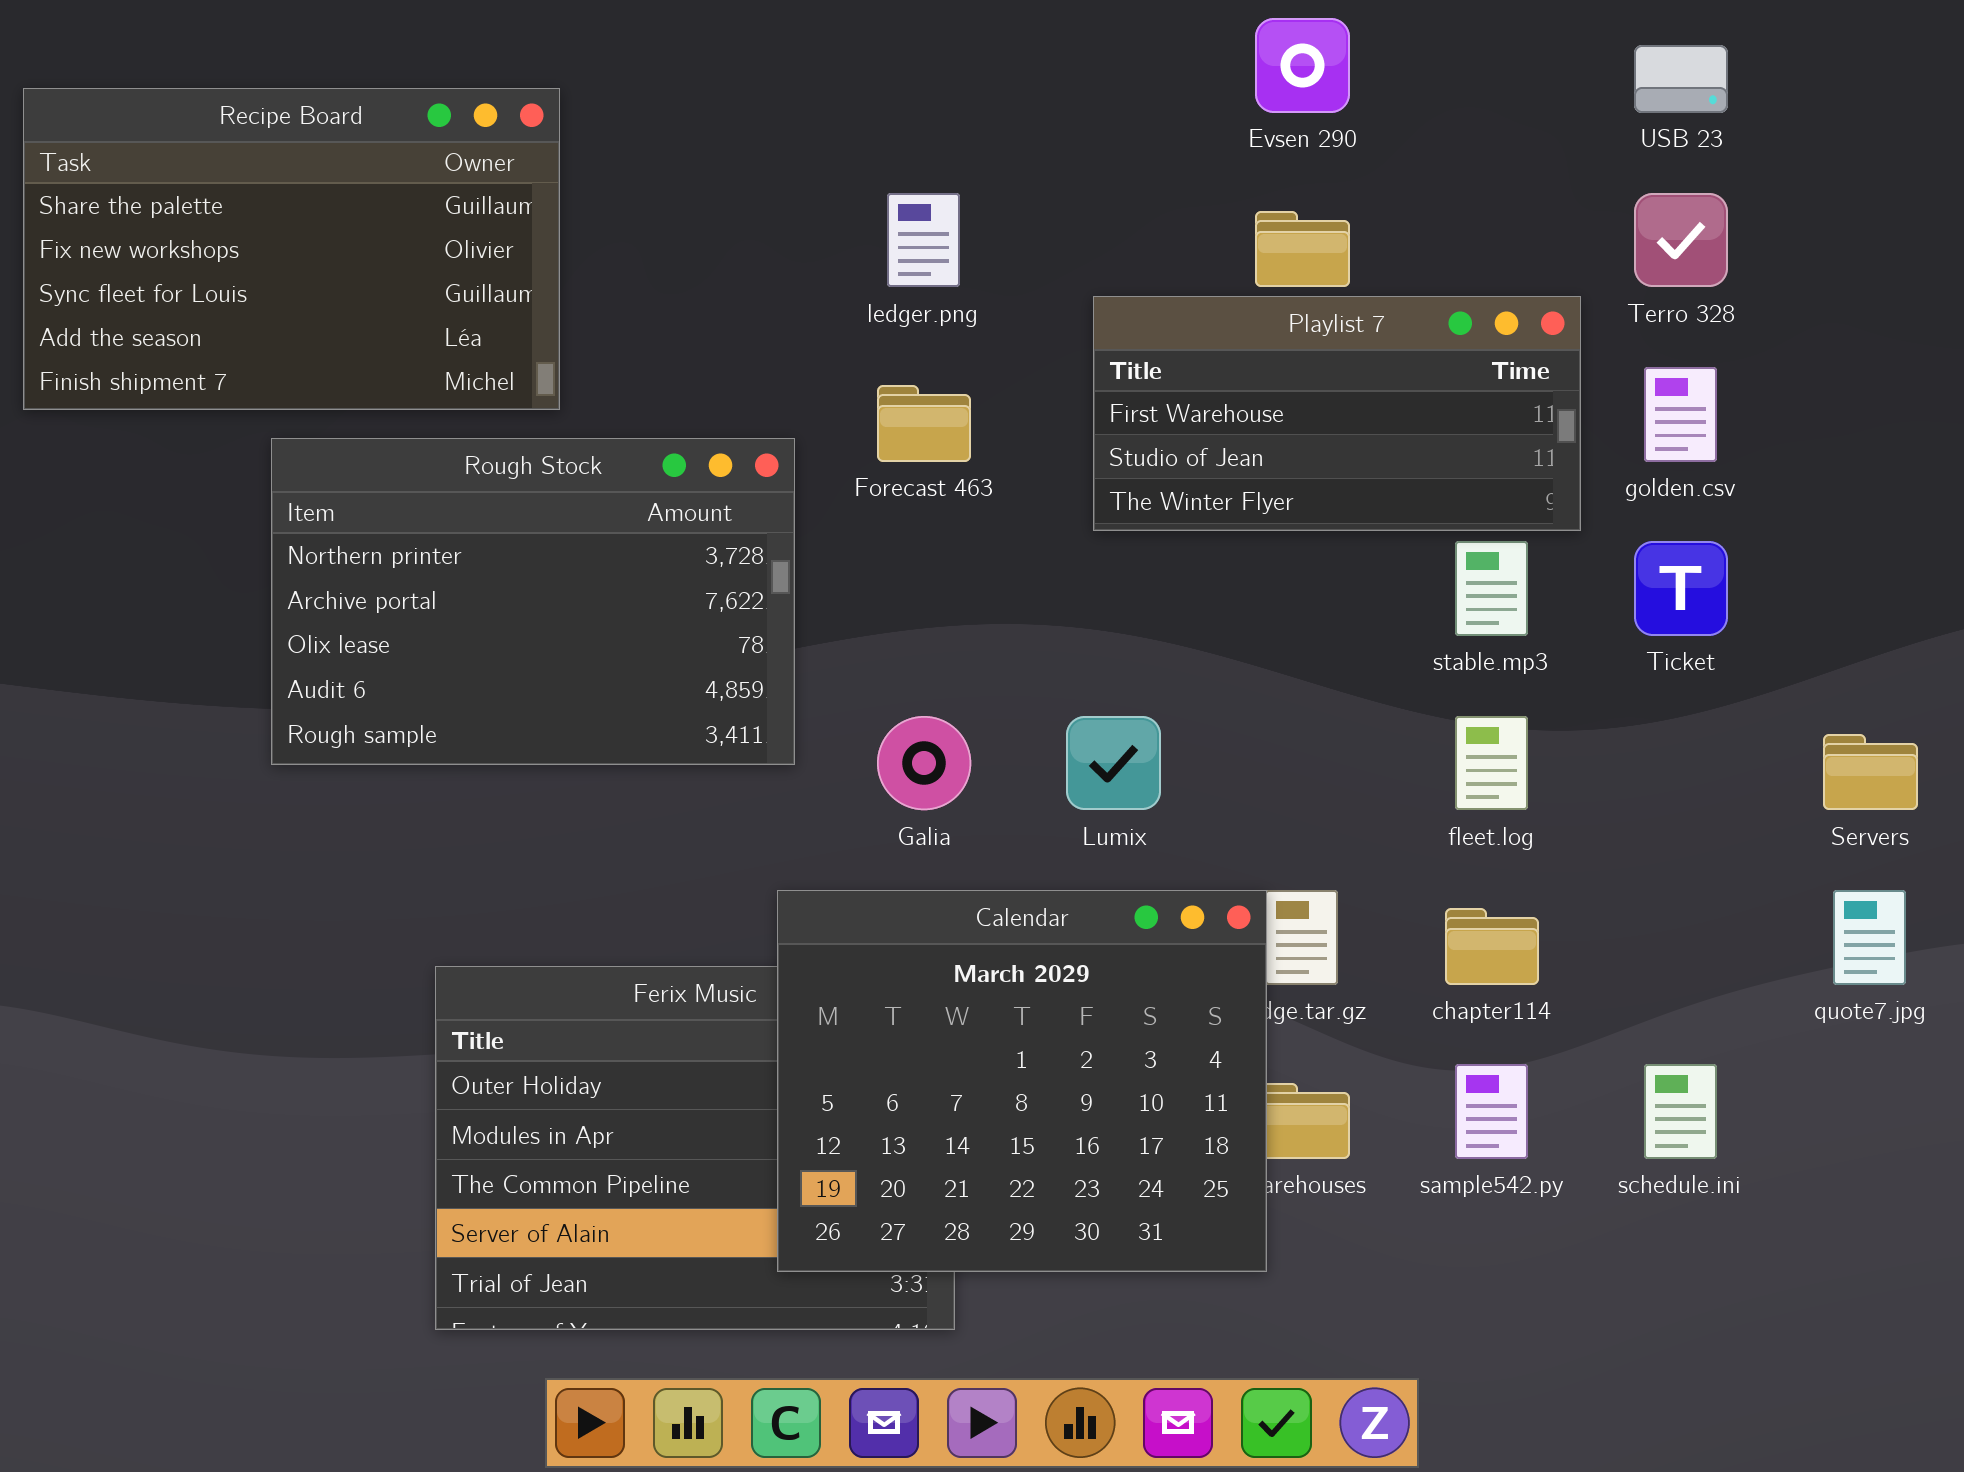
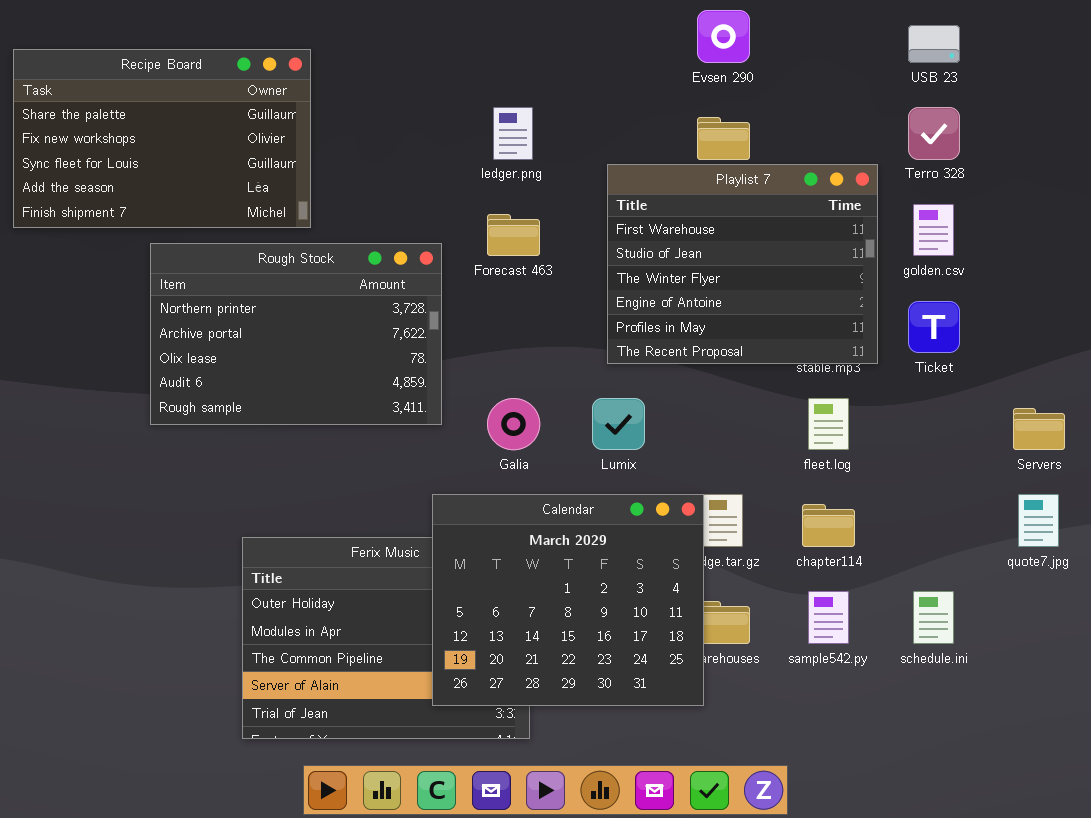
Playlist 7: [1093,296,1581,531] -> [607,164,878,364], resized

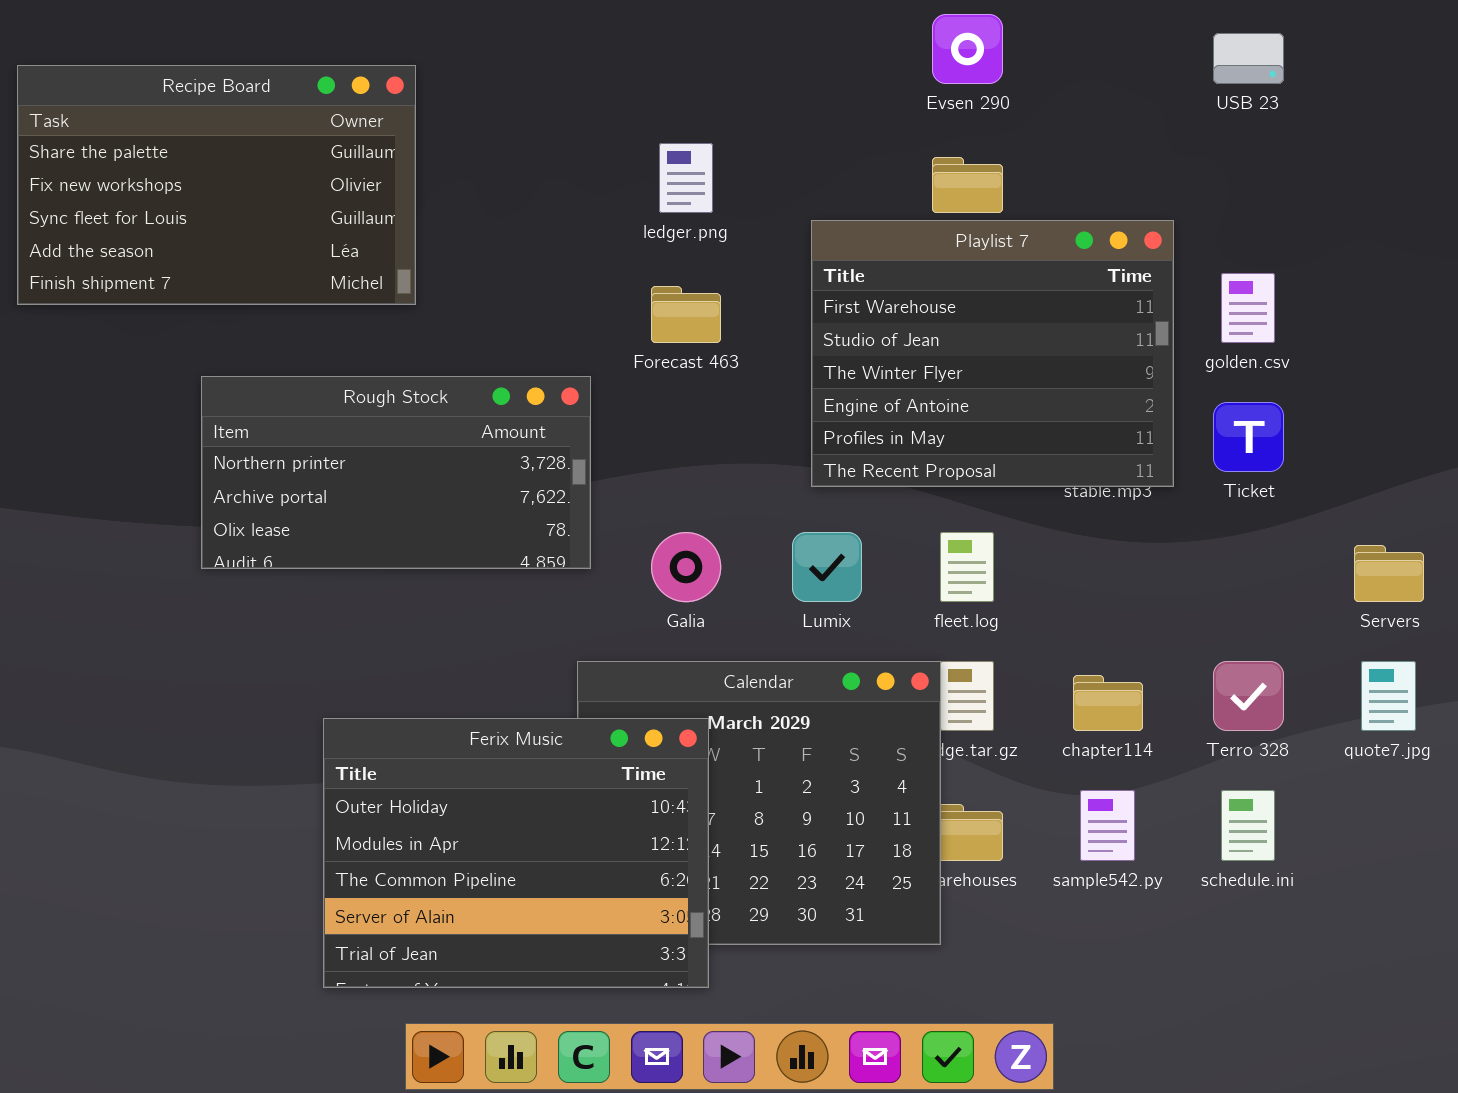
Terro 328: [908,107,960,160] -> [1213,661,1284,731], moved
Rough Stock: [150,243,442,425] -> [201,376,591,569], resized
fleet.log: [808,398,849,450] -> [940,532,994,602], moved
Ferix Music: [242,537,530,739] -> [323,718,709,988], raised

